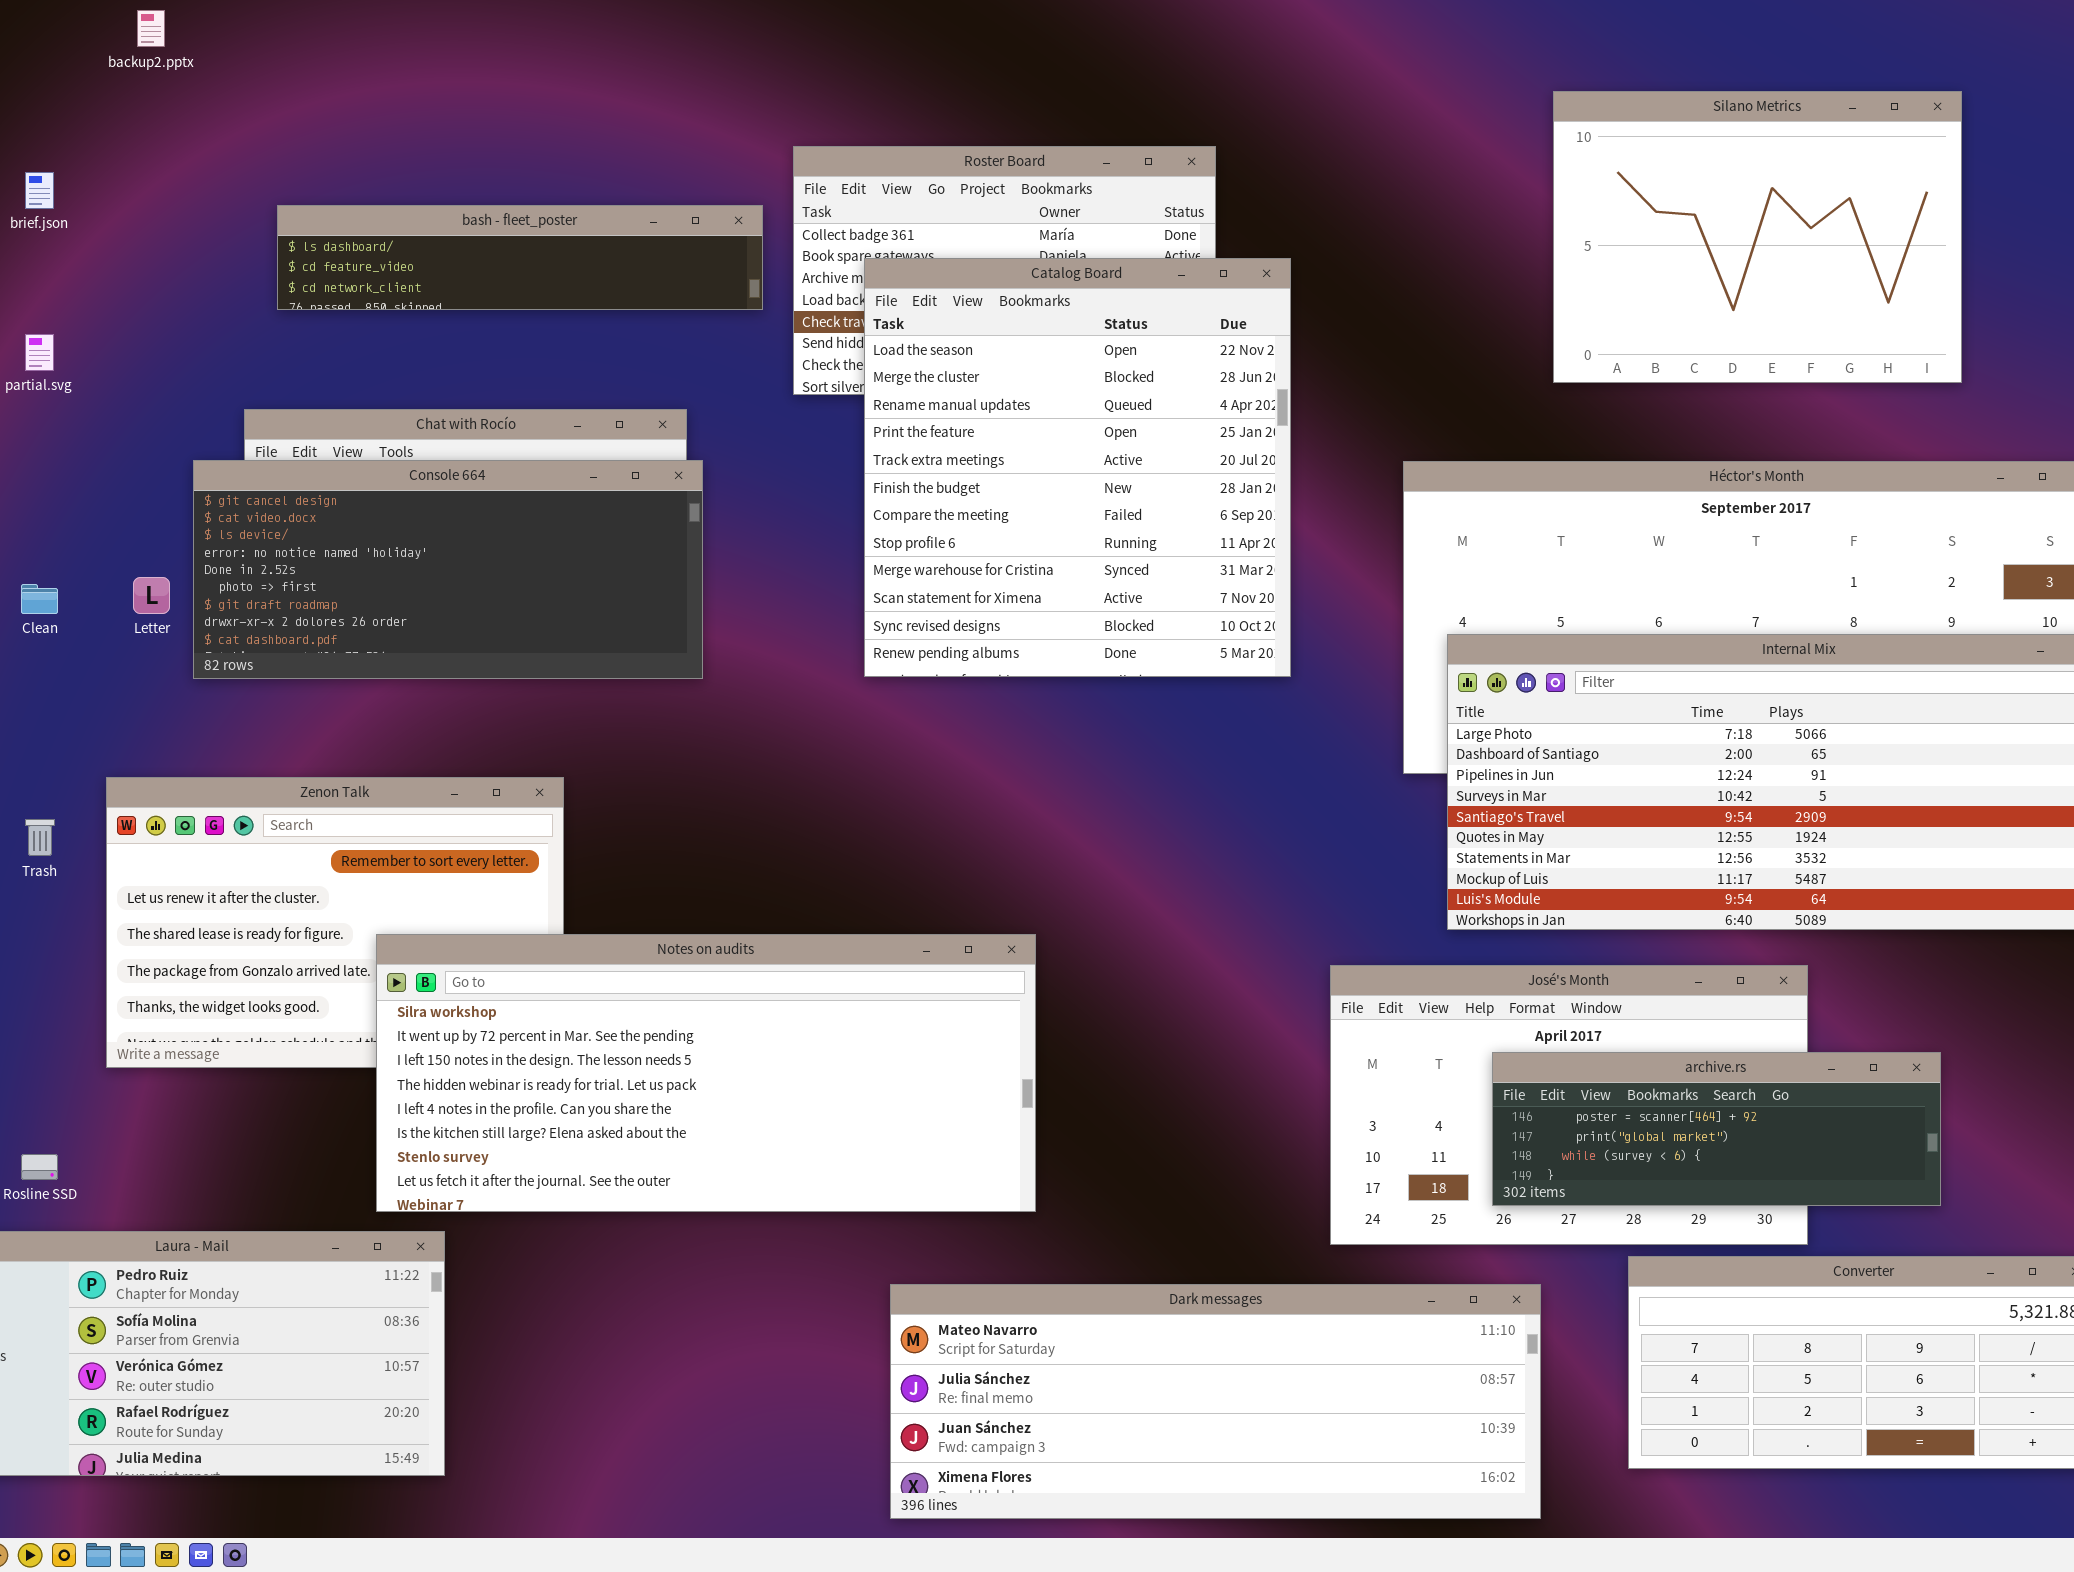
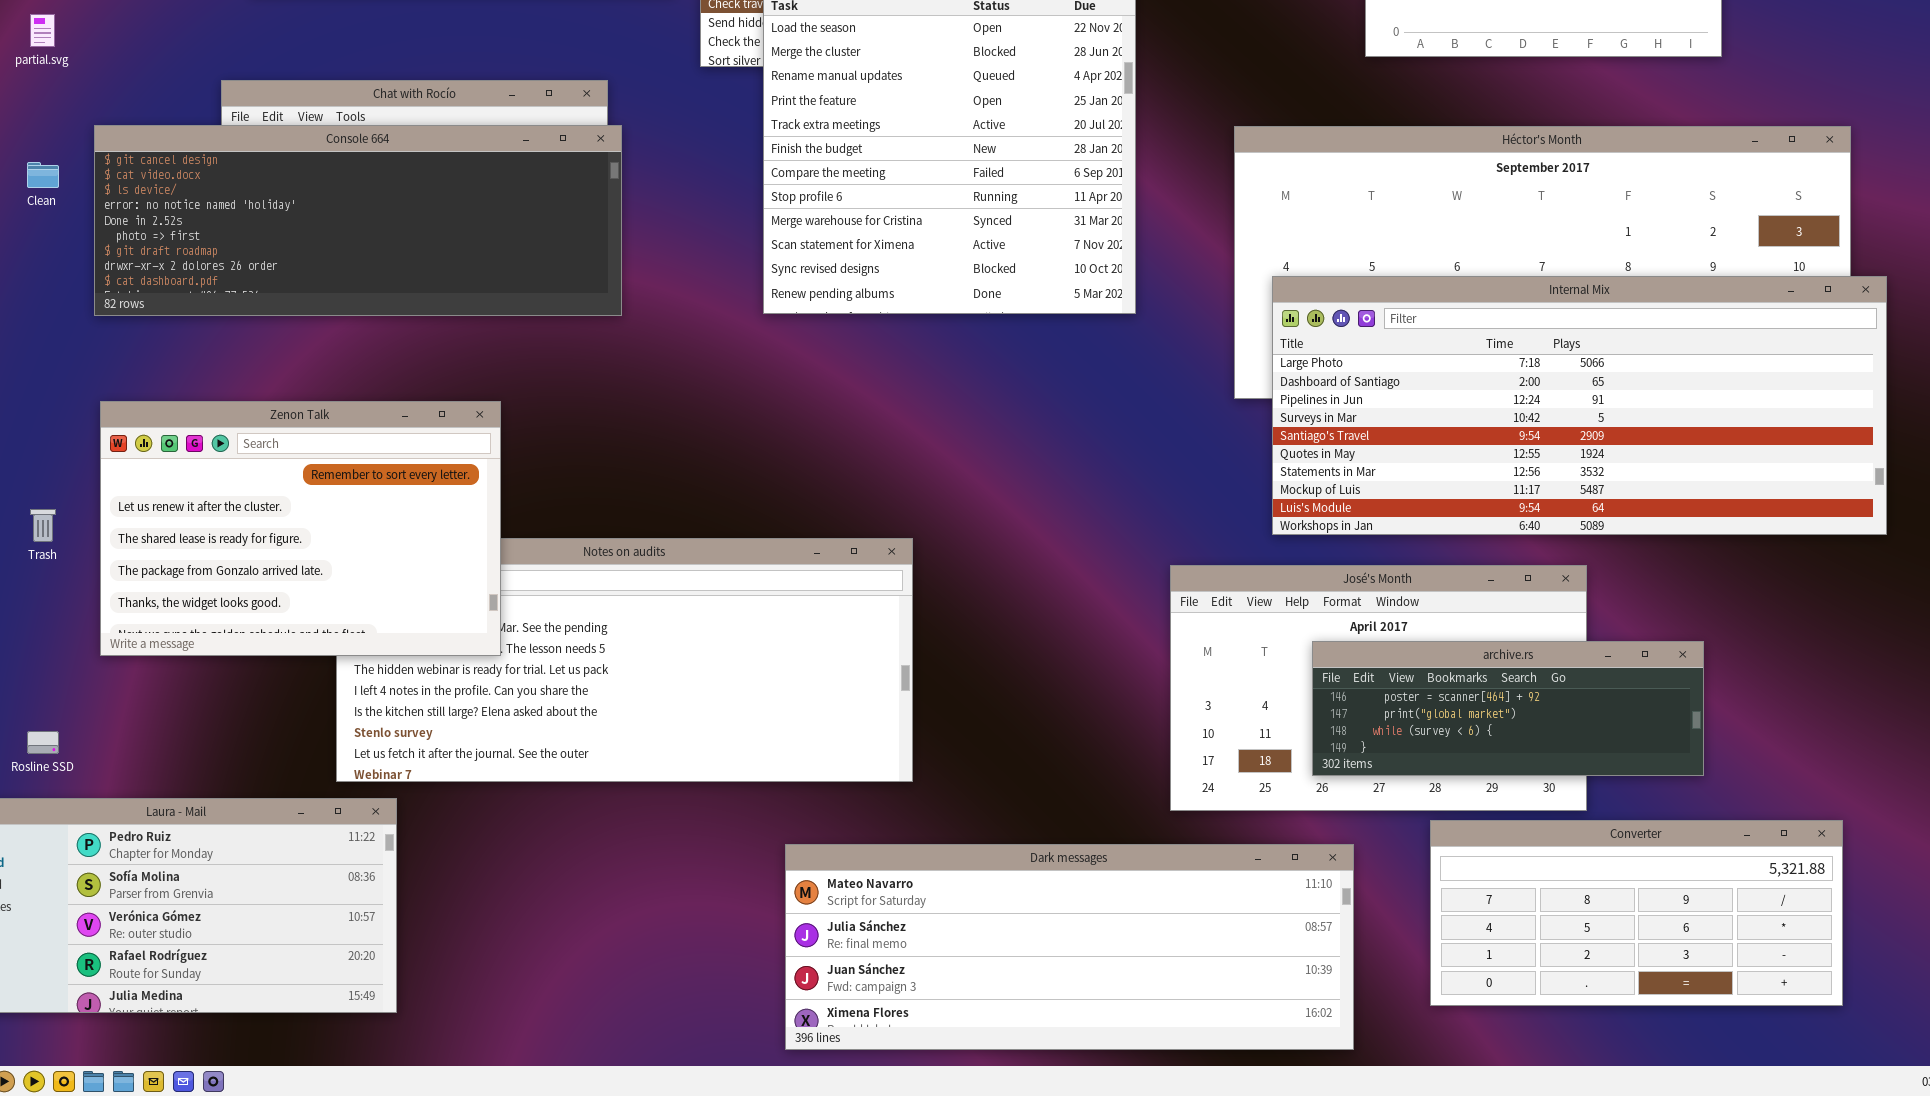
Console 664: [193,460,703,679] -> [94,125,622,316], resized
Clean: [21,584,58,614] -> [27,162,59,188], moved
Zenon Talk: [106,777,564,1068] -> [100,401,501,656], raised
Trash: [25,819,55,856] -> [30,509,56,542], moved

